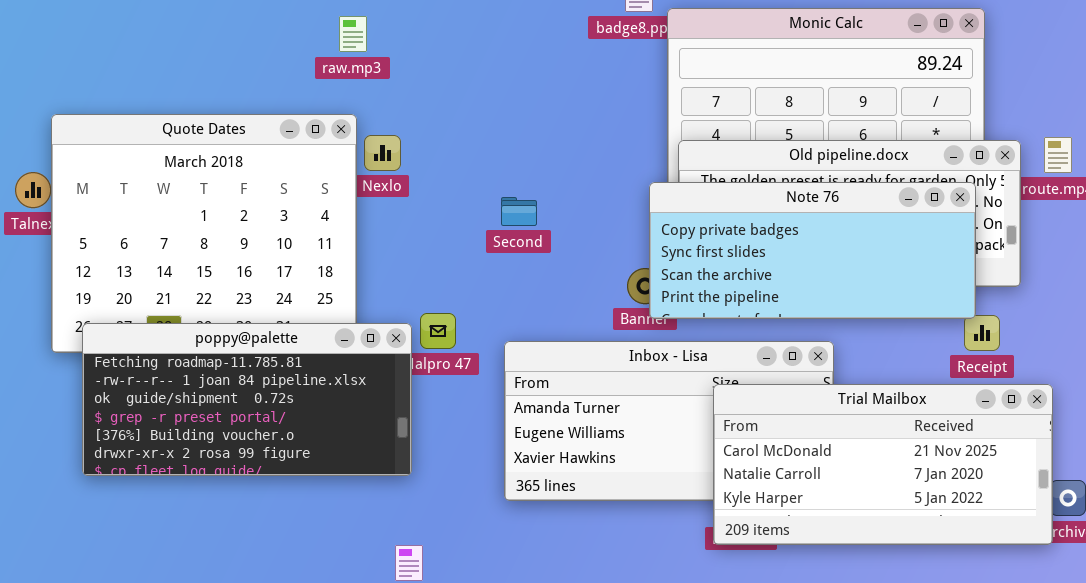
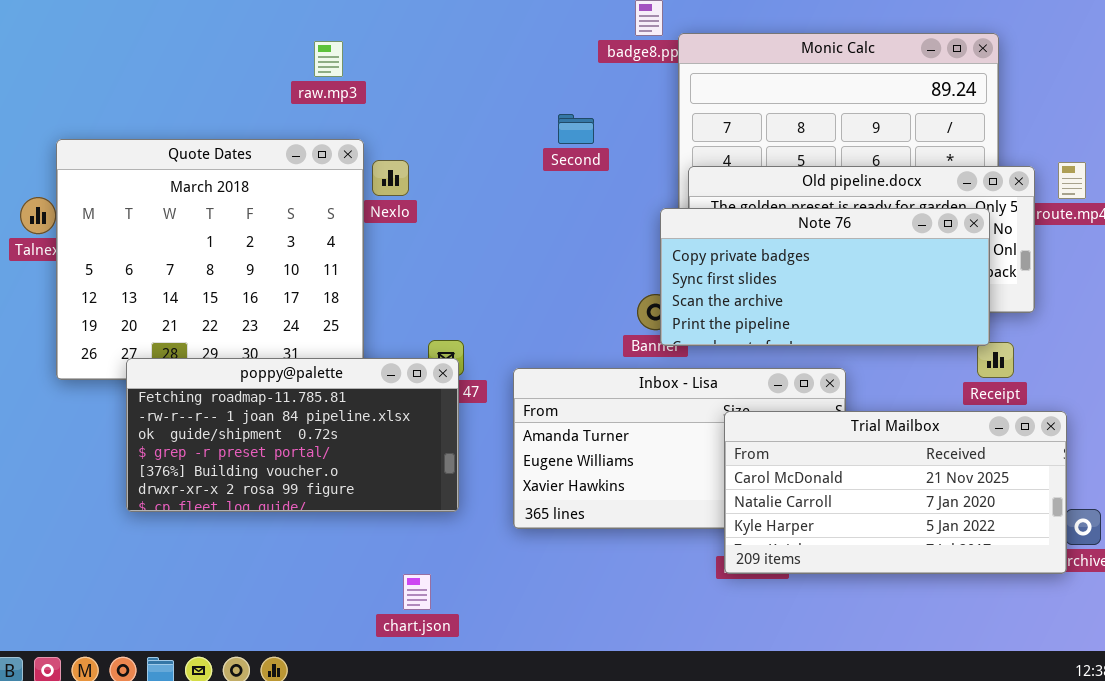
raw.mp3: [339,16,367,52] -> [314,41,343,77], moved
Second: [501,197,537,226] -> [558,114,594,144], moved
poppy@palette: [82,323,412,476] -> [126,358,459,512], moved

